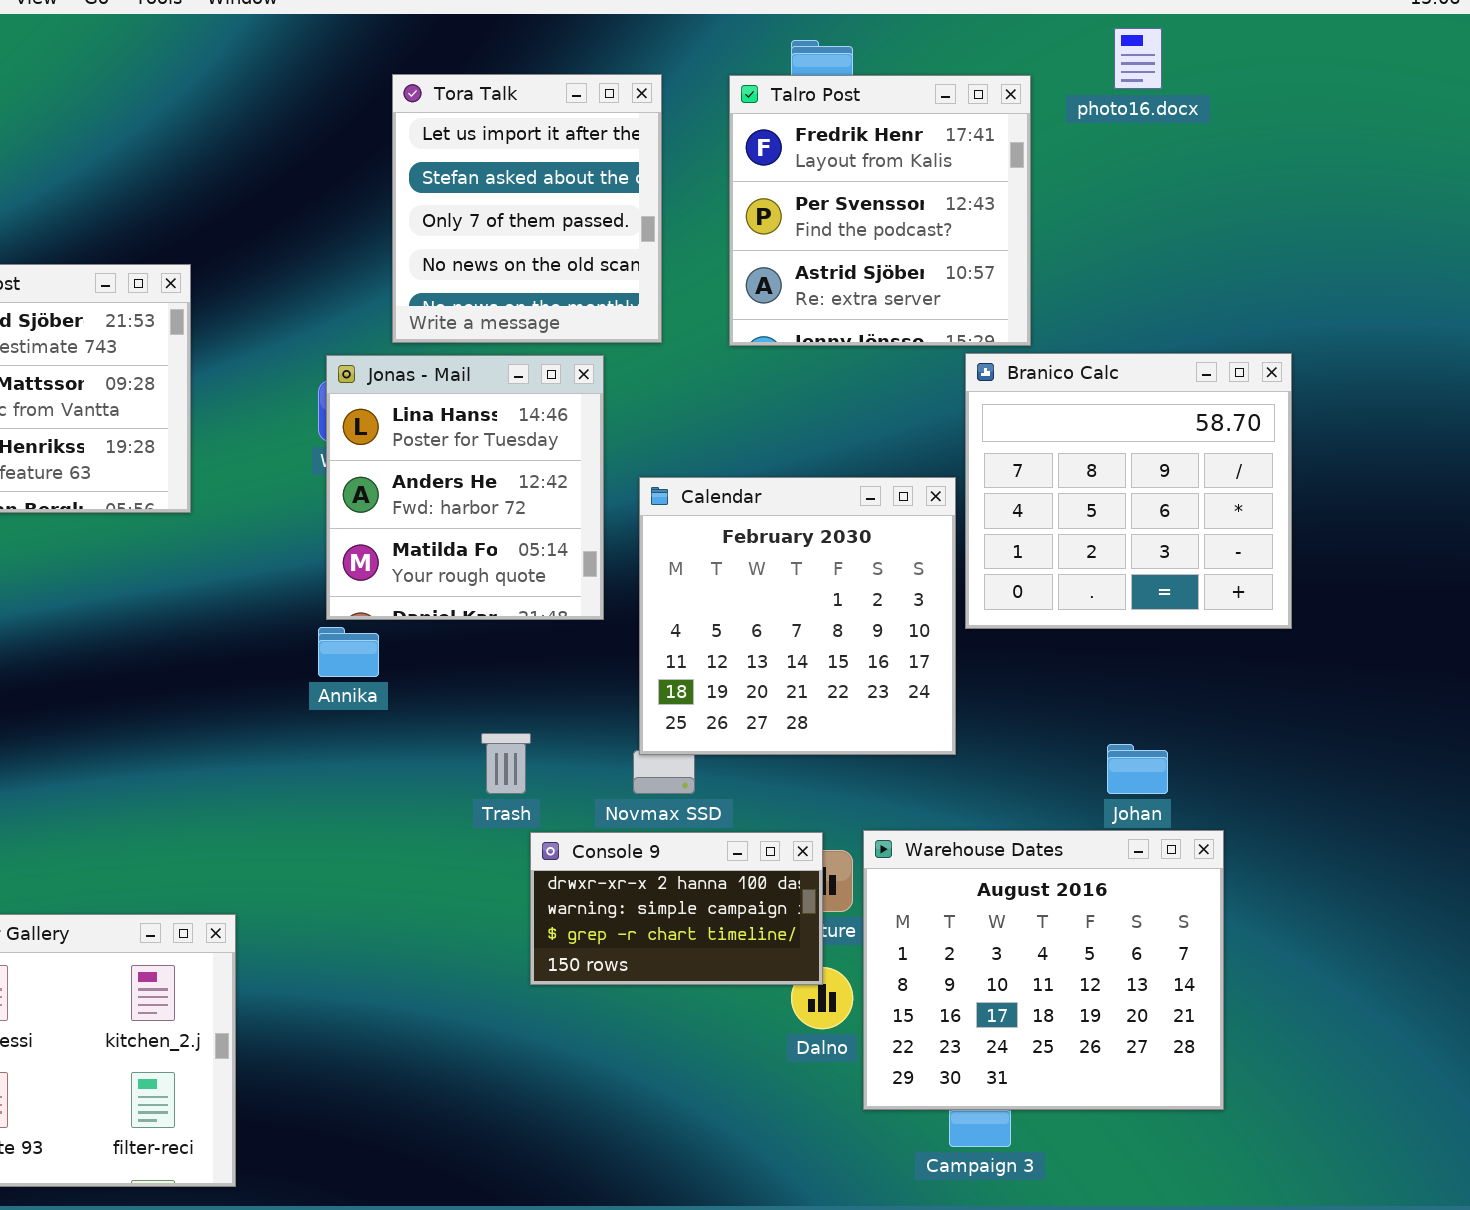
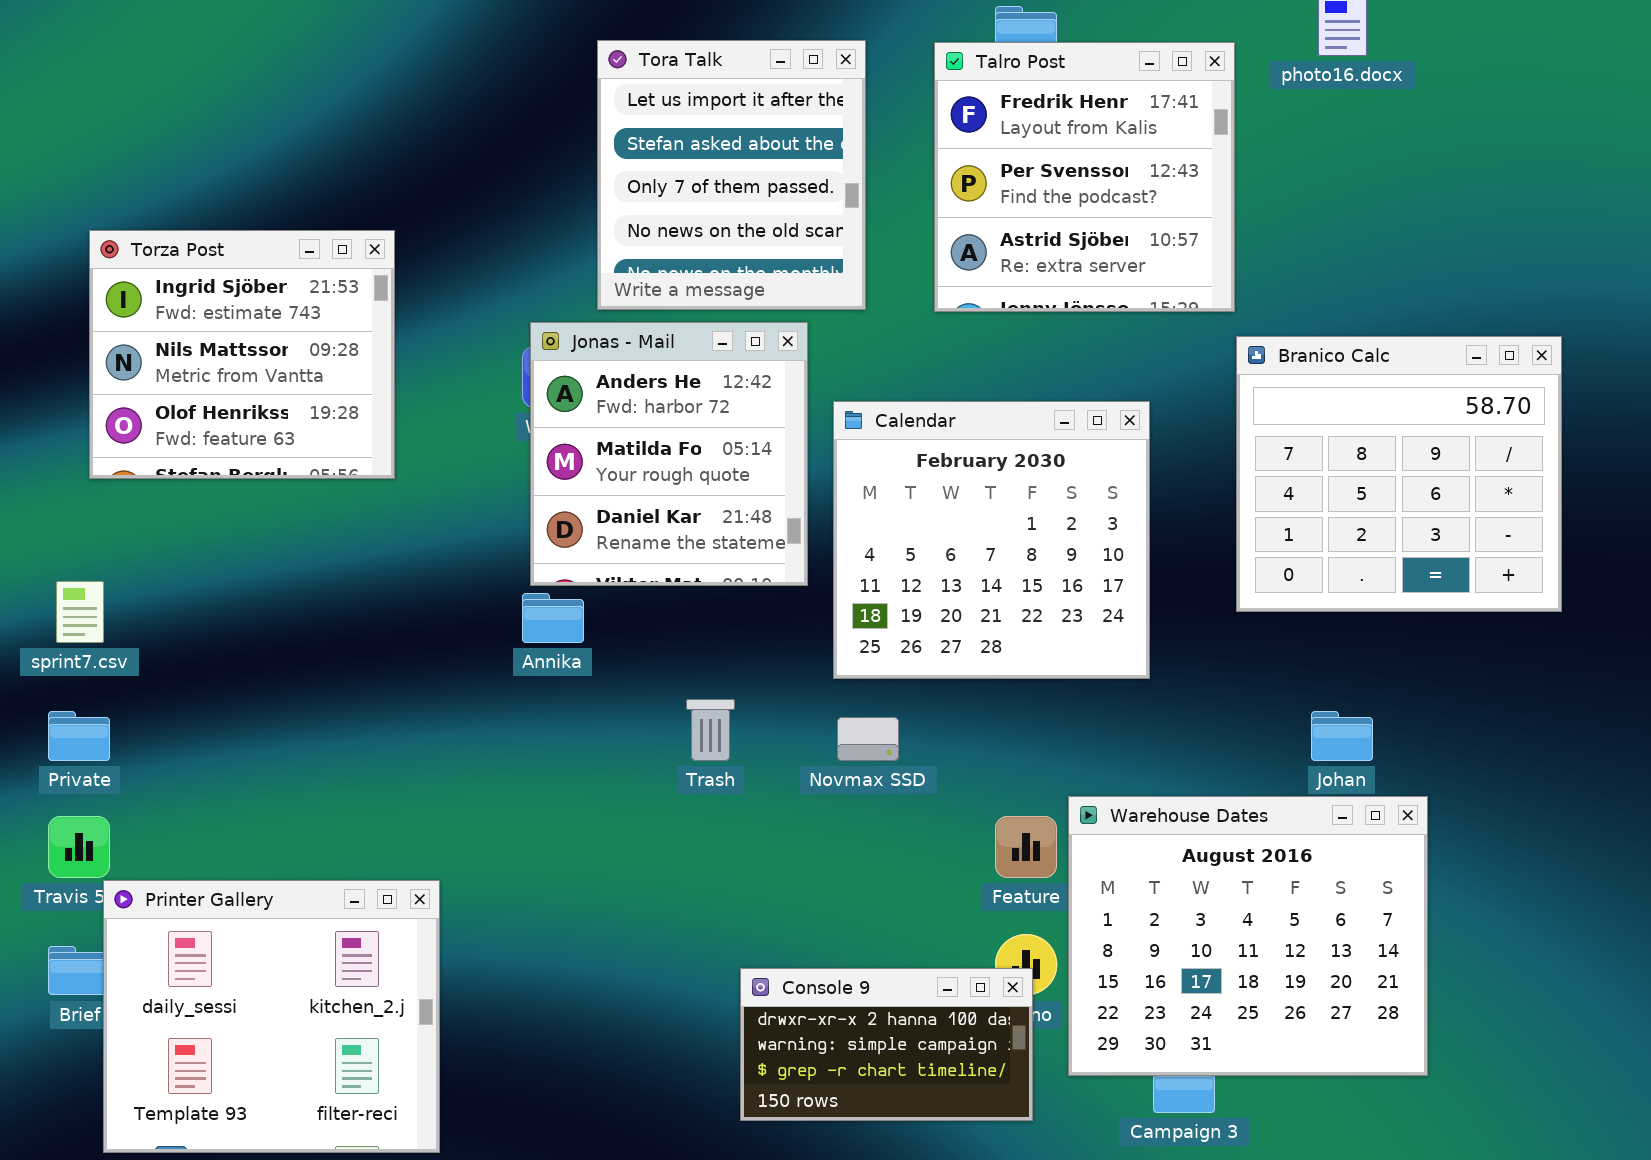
Branico Calc: [965,353,1292,629] -> [1236,336,1562,612], moved
Jonas - Mail: [326,355,604,620] -> [530,322,808,586], scrolled down 1 row
Calendar: [639,477,956,755] -> [833,401,1150,679], moved
Console 9: [530,832,823,985] -> [740,968,1033,1121], moved

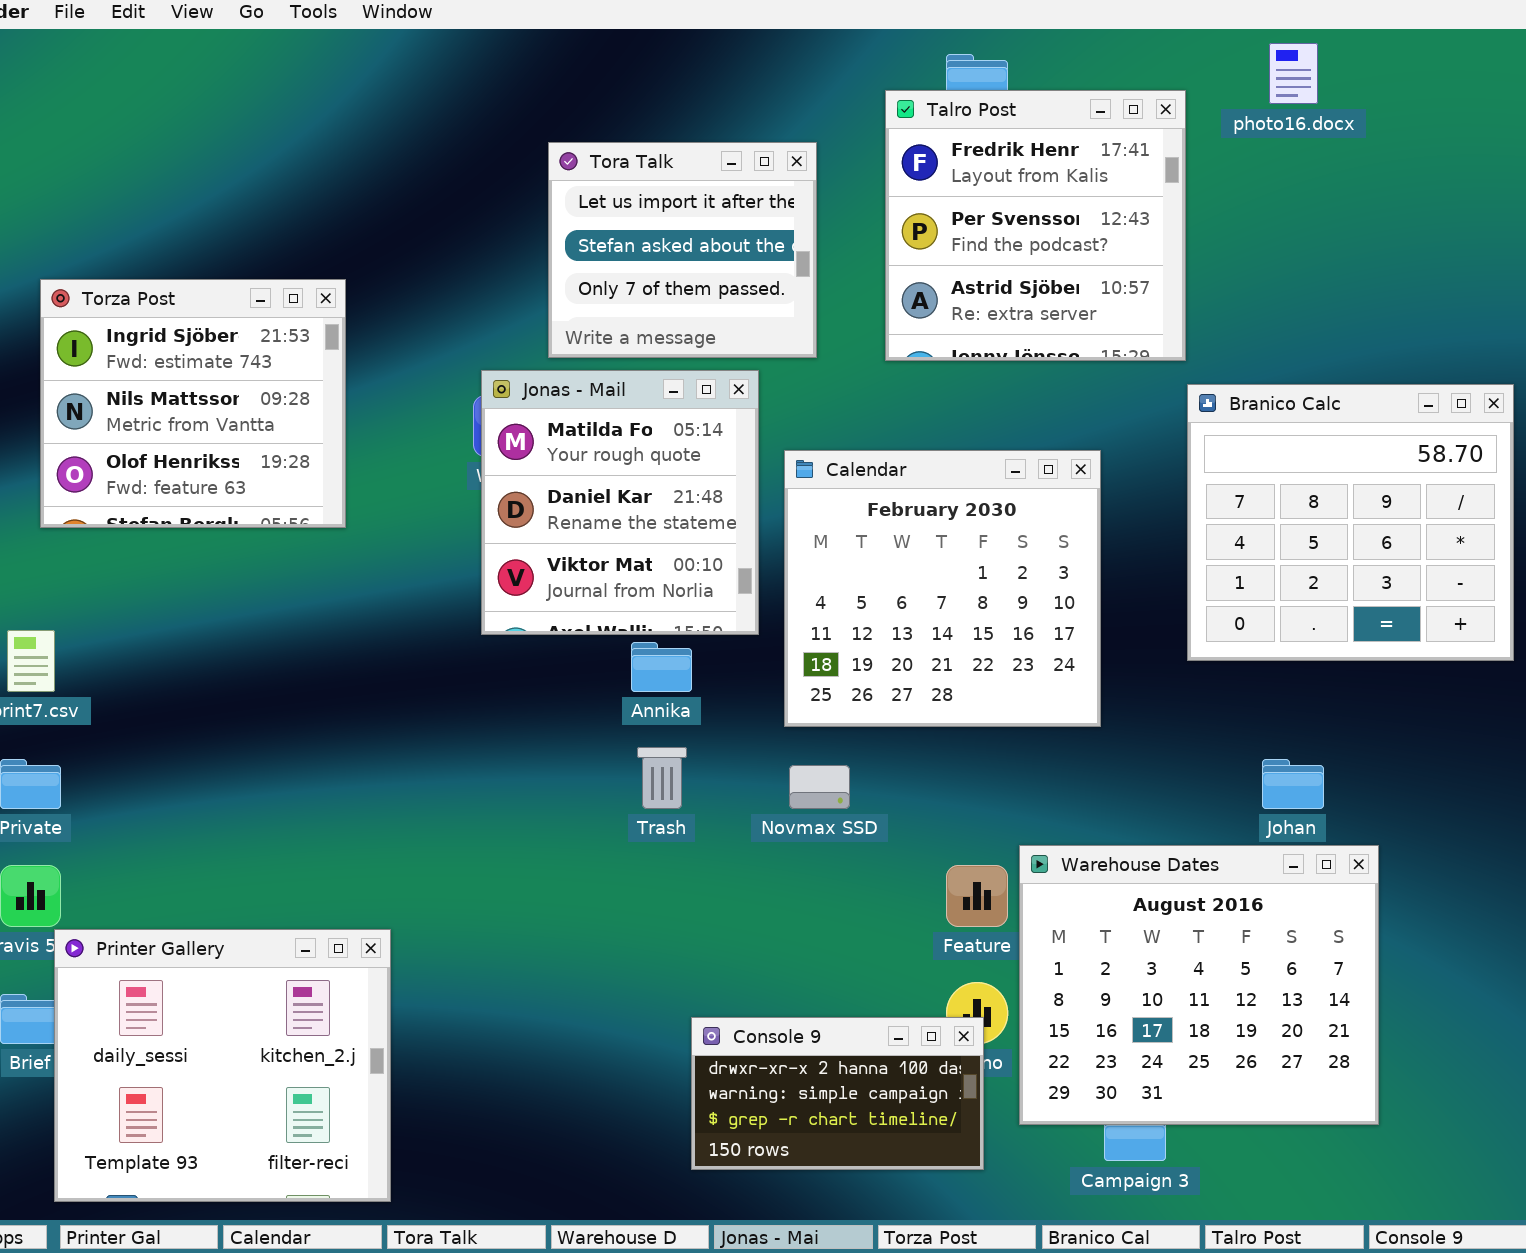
Tora Talk: [597,40,866,310] -> [548,142,817,358], resized
Jonas - Mail: [530,322,808,586] -> [481,370,759,635], scrolled down 1 row
Annika: [522,593,584,643] -> [631,642,692,692], moved

